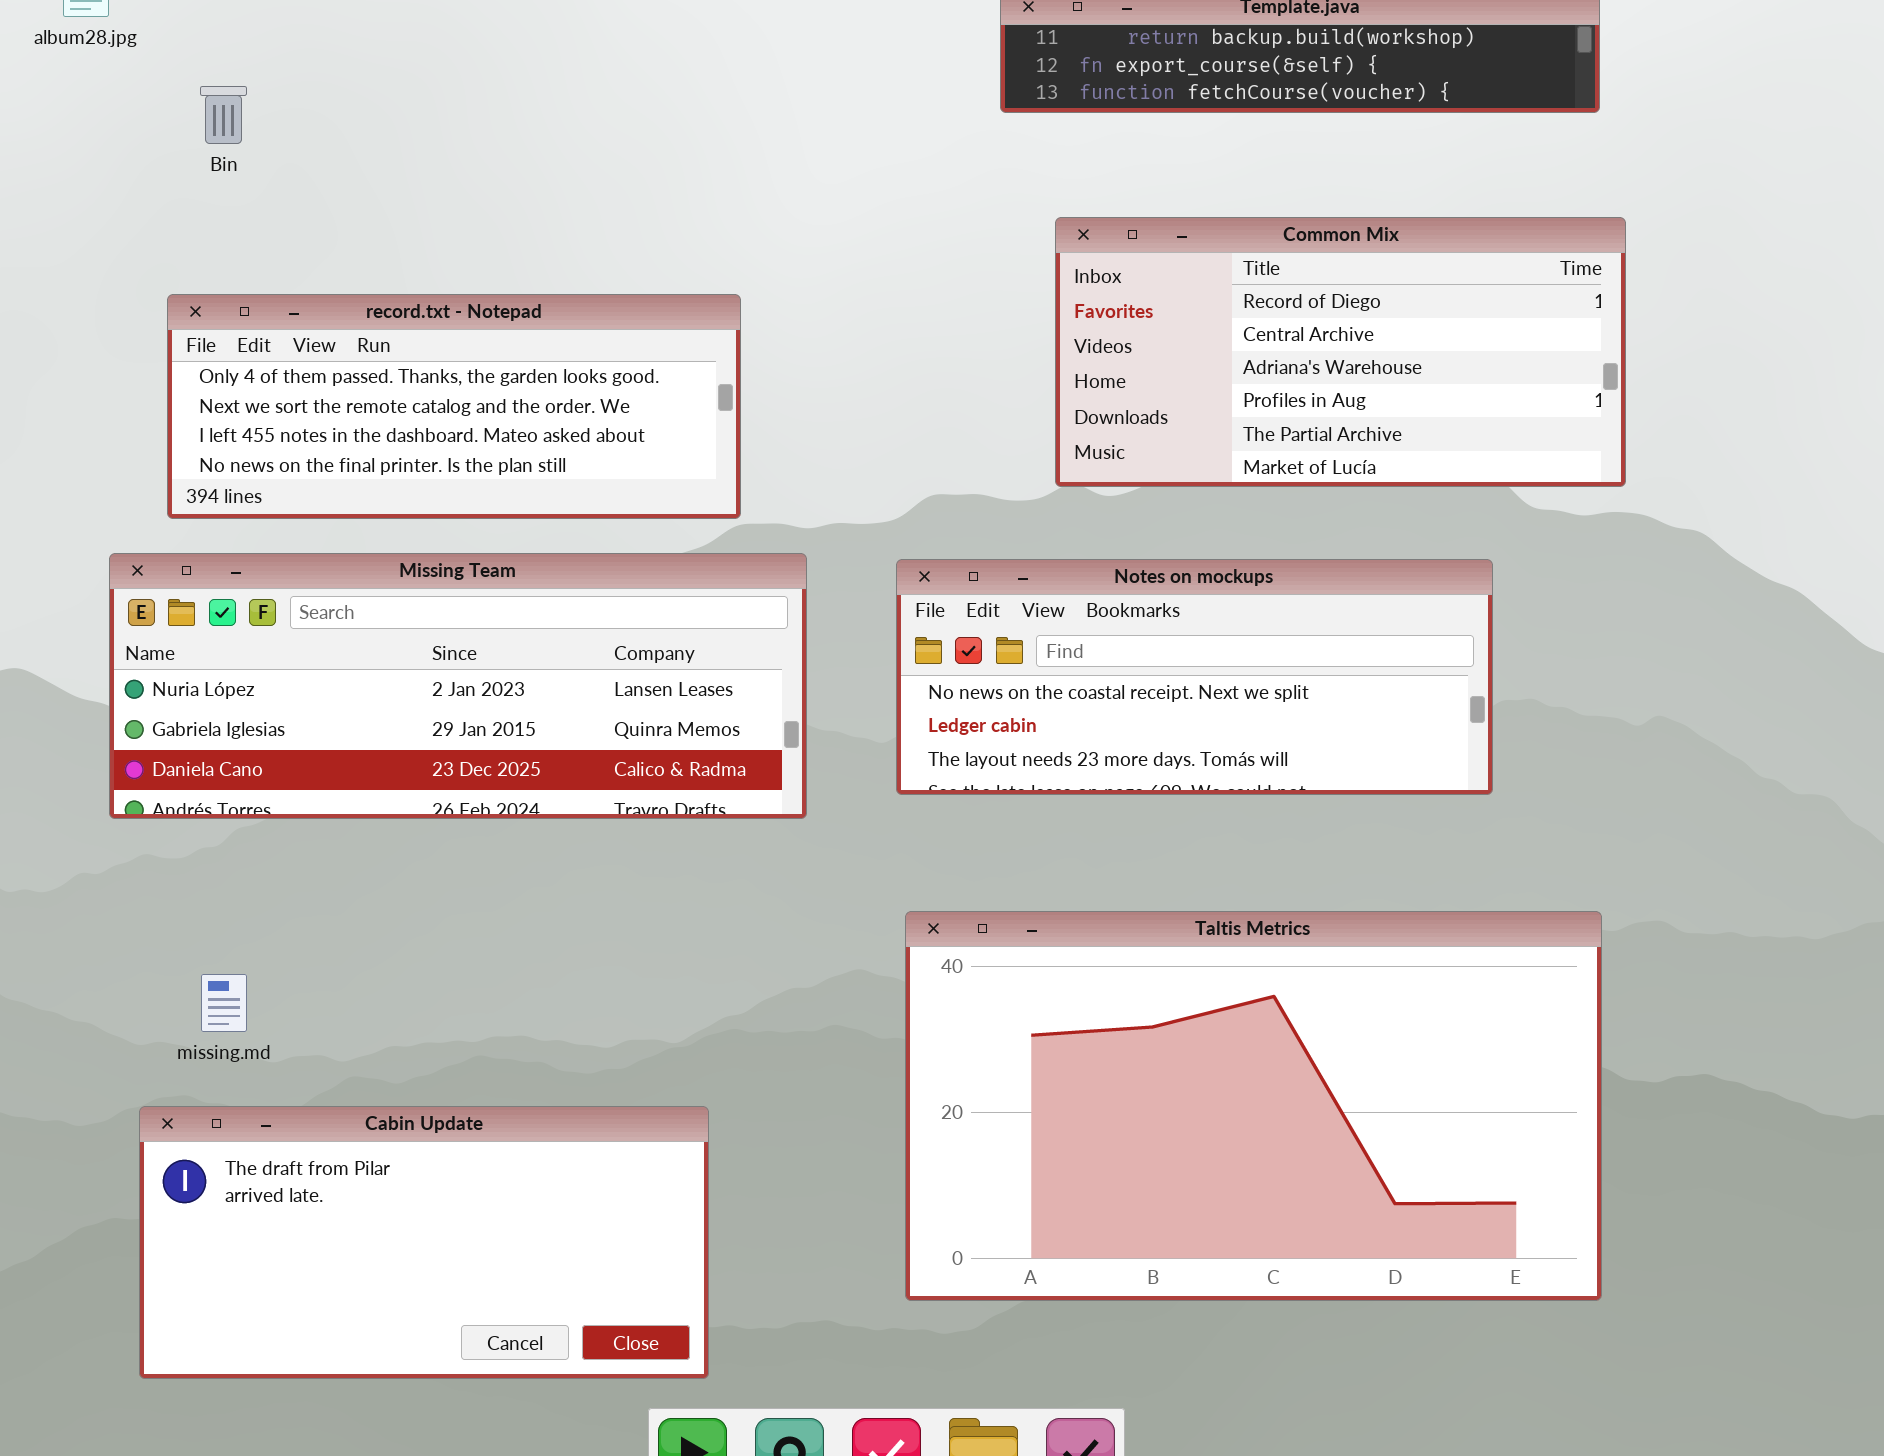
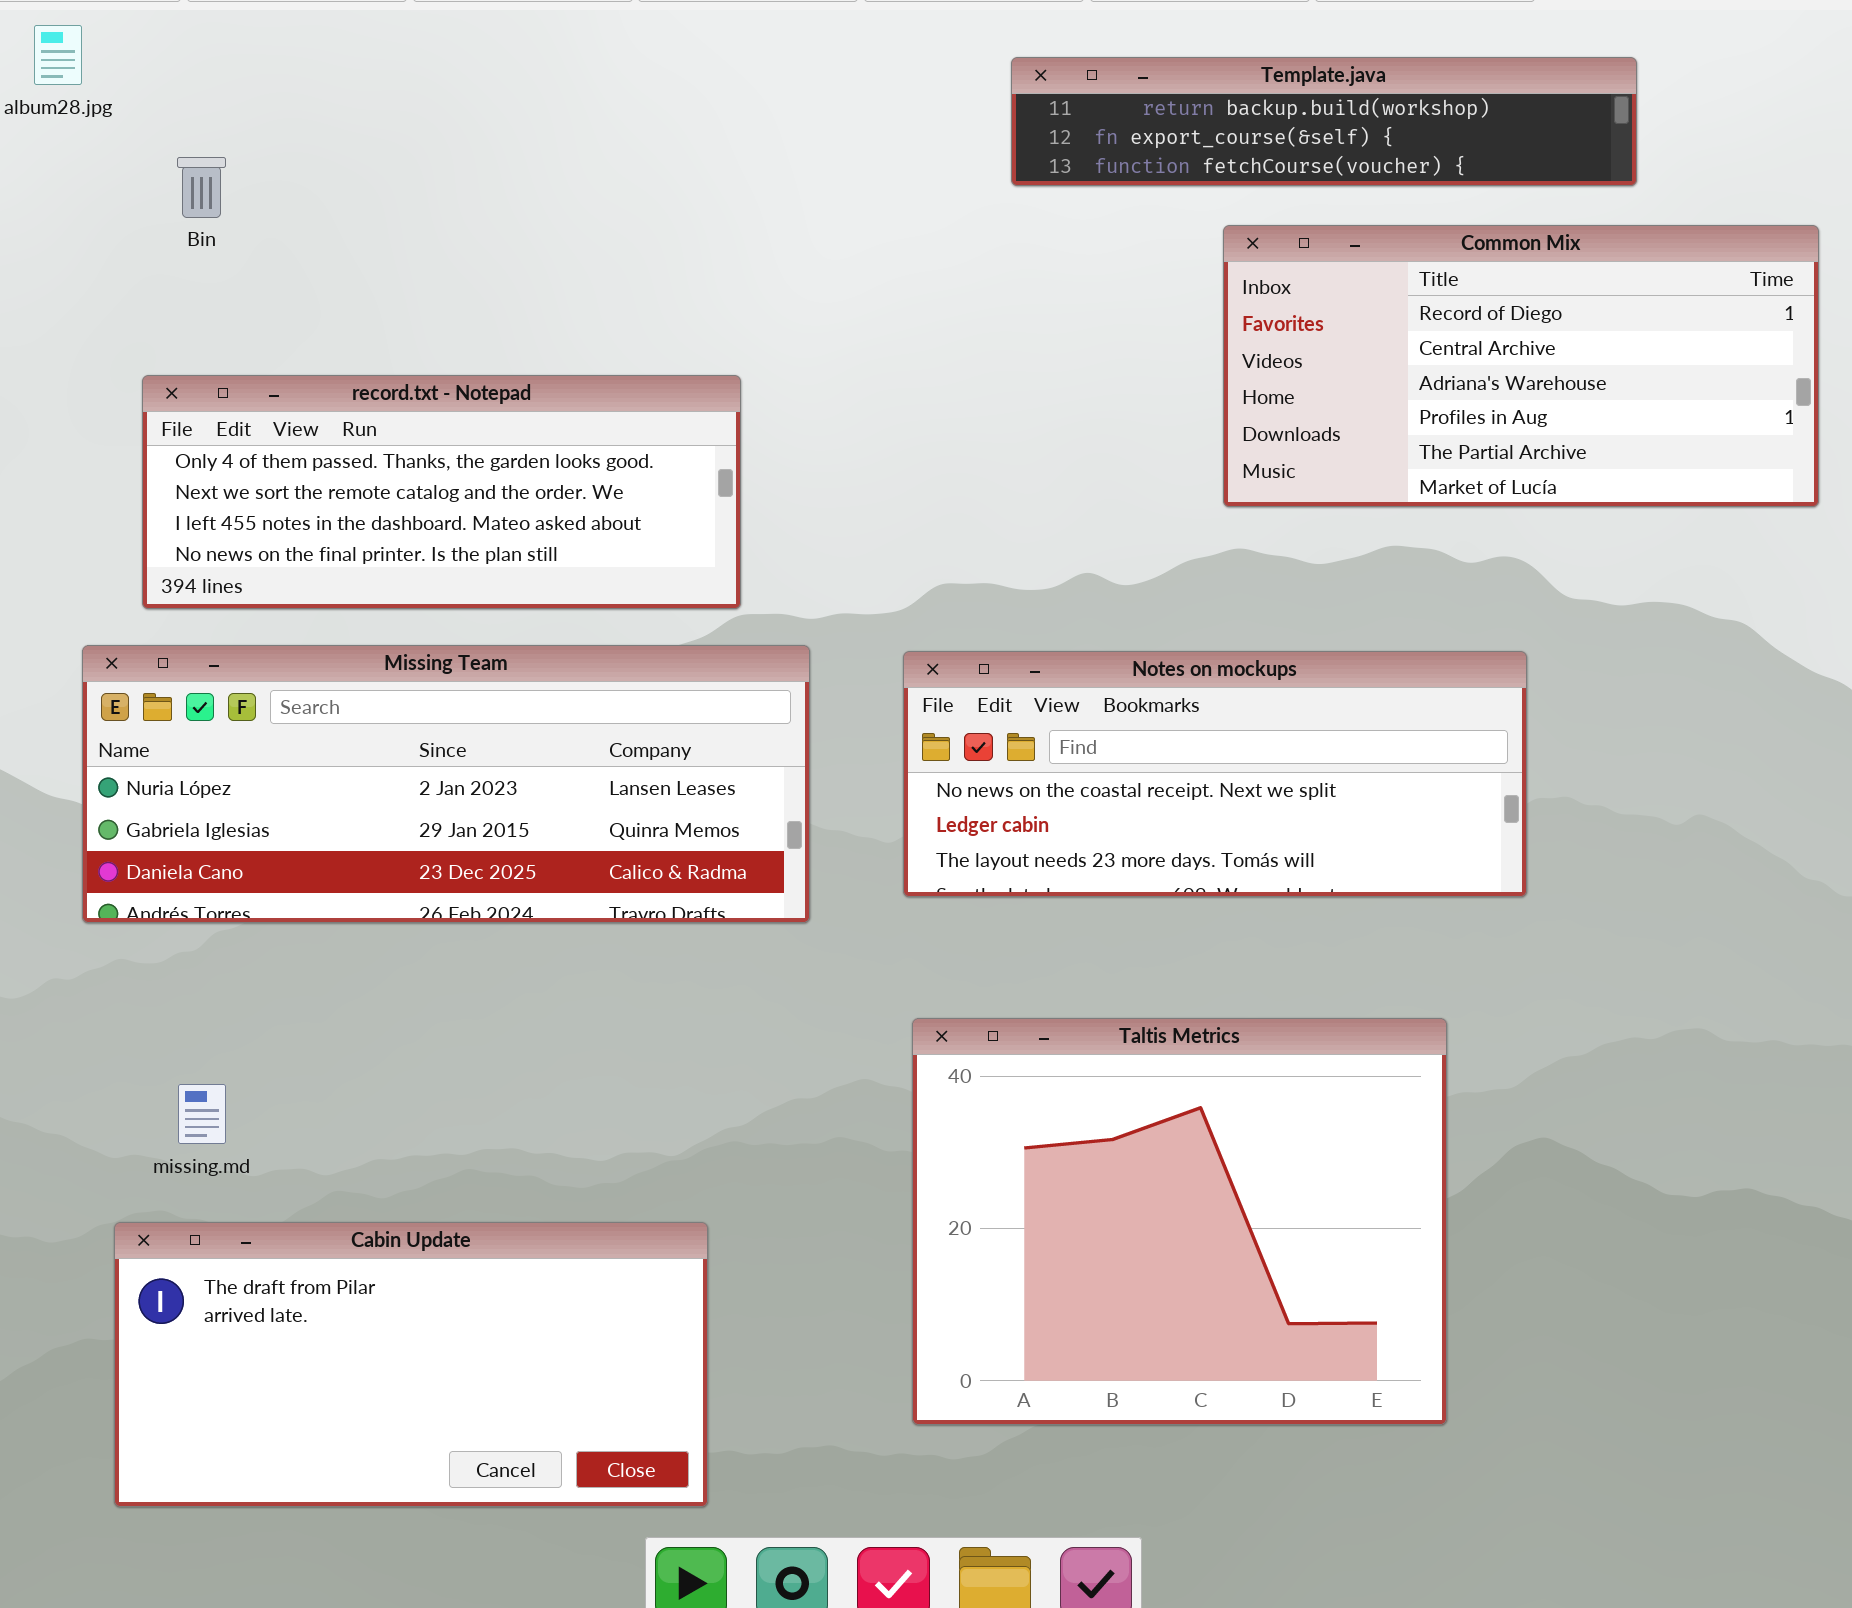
Common Mix: [1055,217,1626,487] -> [1223,225,1819,507], moved
Taltis Metrics: [905,911,1602,1301] -> [912,1018,1447,1425], resized

